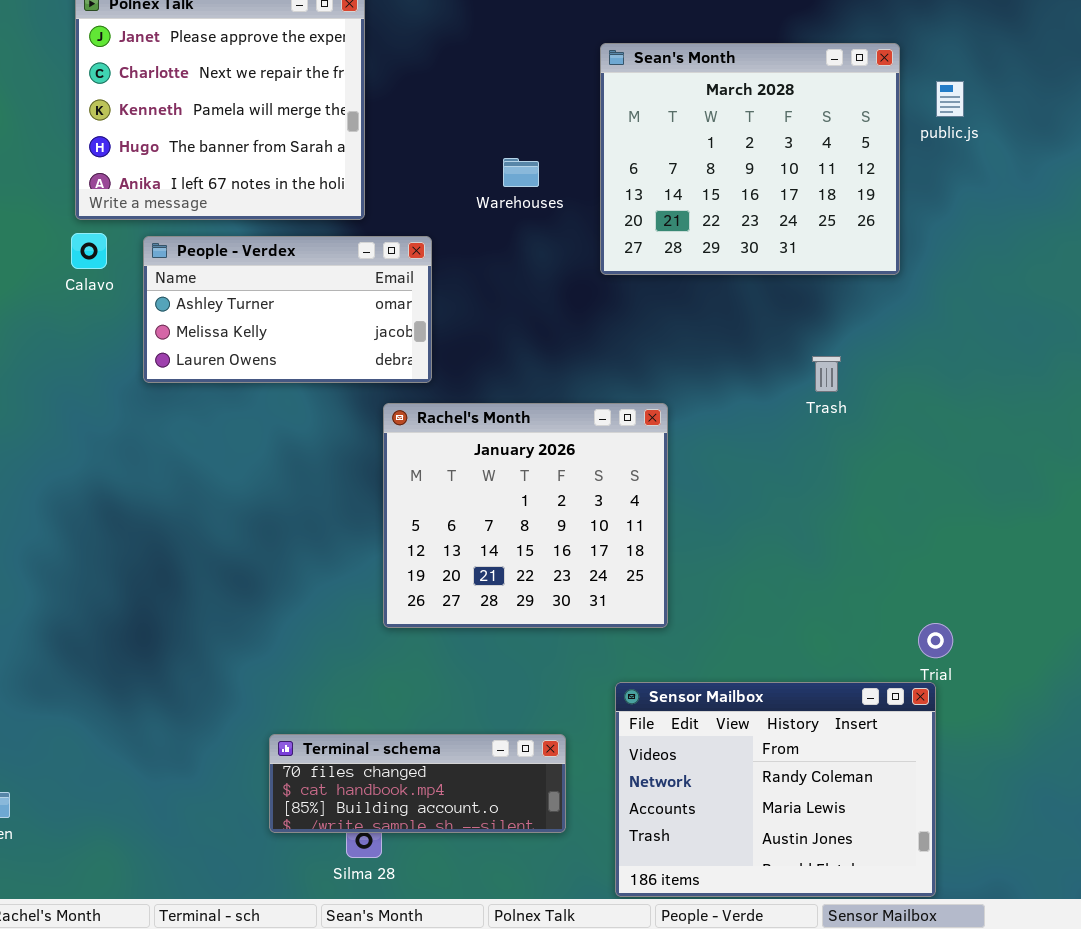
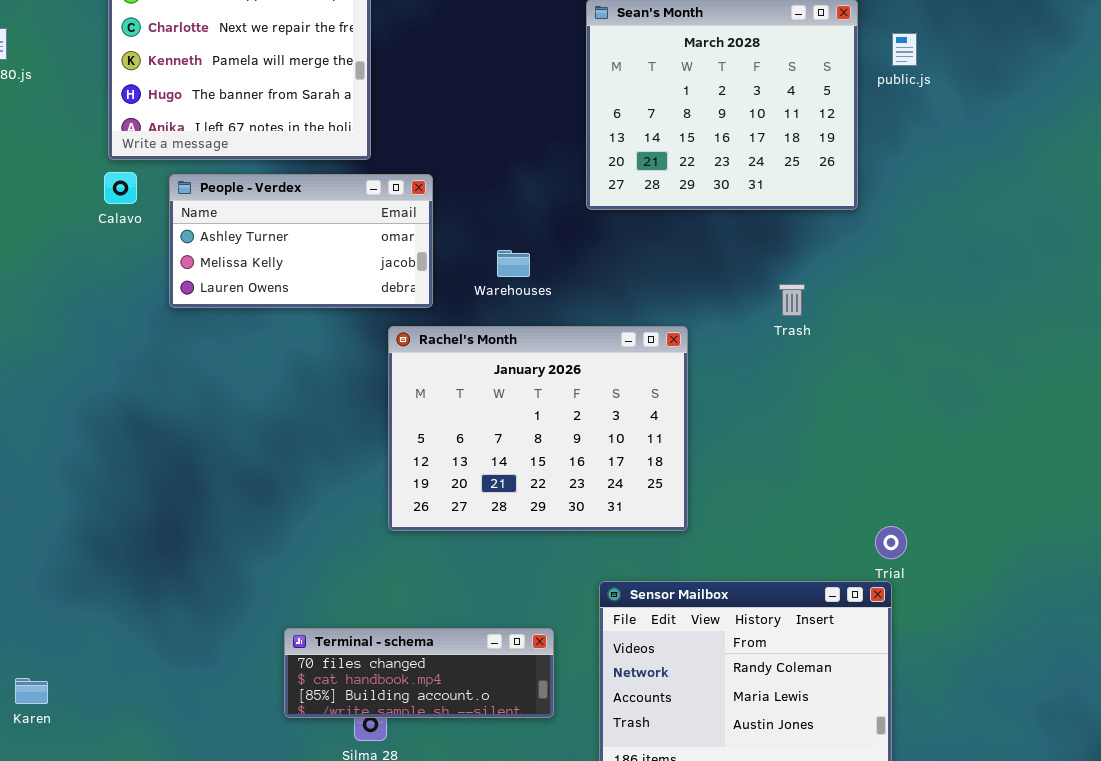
Warehouses: [503,158,539,187] -> [497,250,530,277], moved
Rachel's Month: [383,403,668,628] -> [388,326,688,531], resized

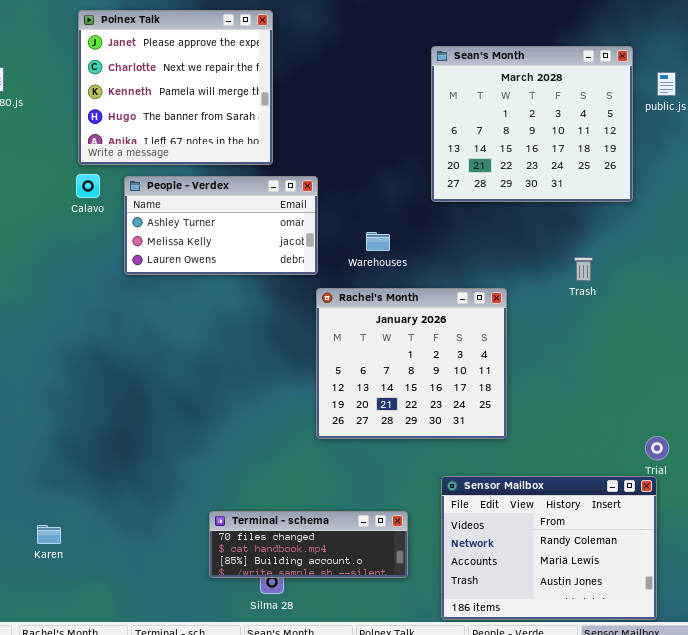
Rachel's Month: [388,326,688,531] -> [316,288,507,439], resized
Karen: [15,678,48,704] -> [37,525,61,544], moved

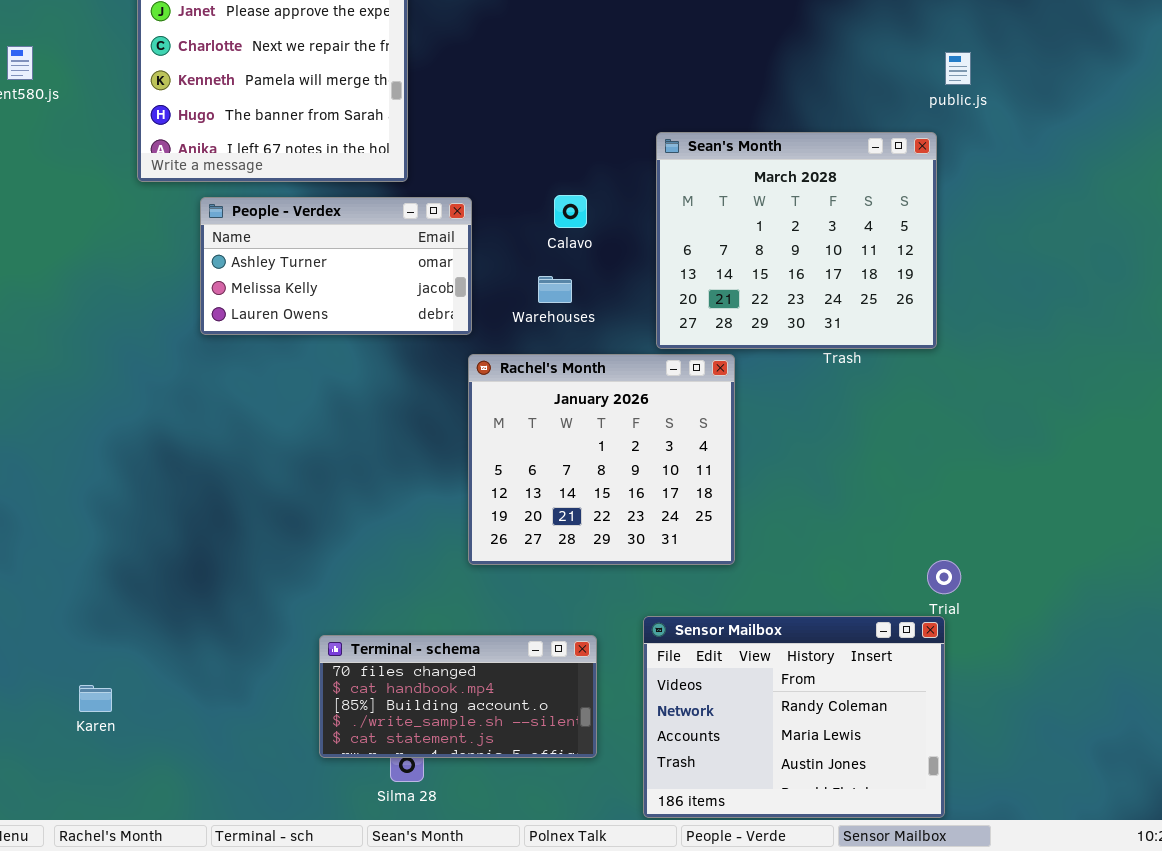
Sean's Month: [431,46,633,202] -> [656,132,937,349], moved
Calavo: [76,174,100,198] -> [554,195,587,228], moved
Terminal - schema: [209,511,408,578] -> [319,635,597,758], resized

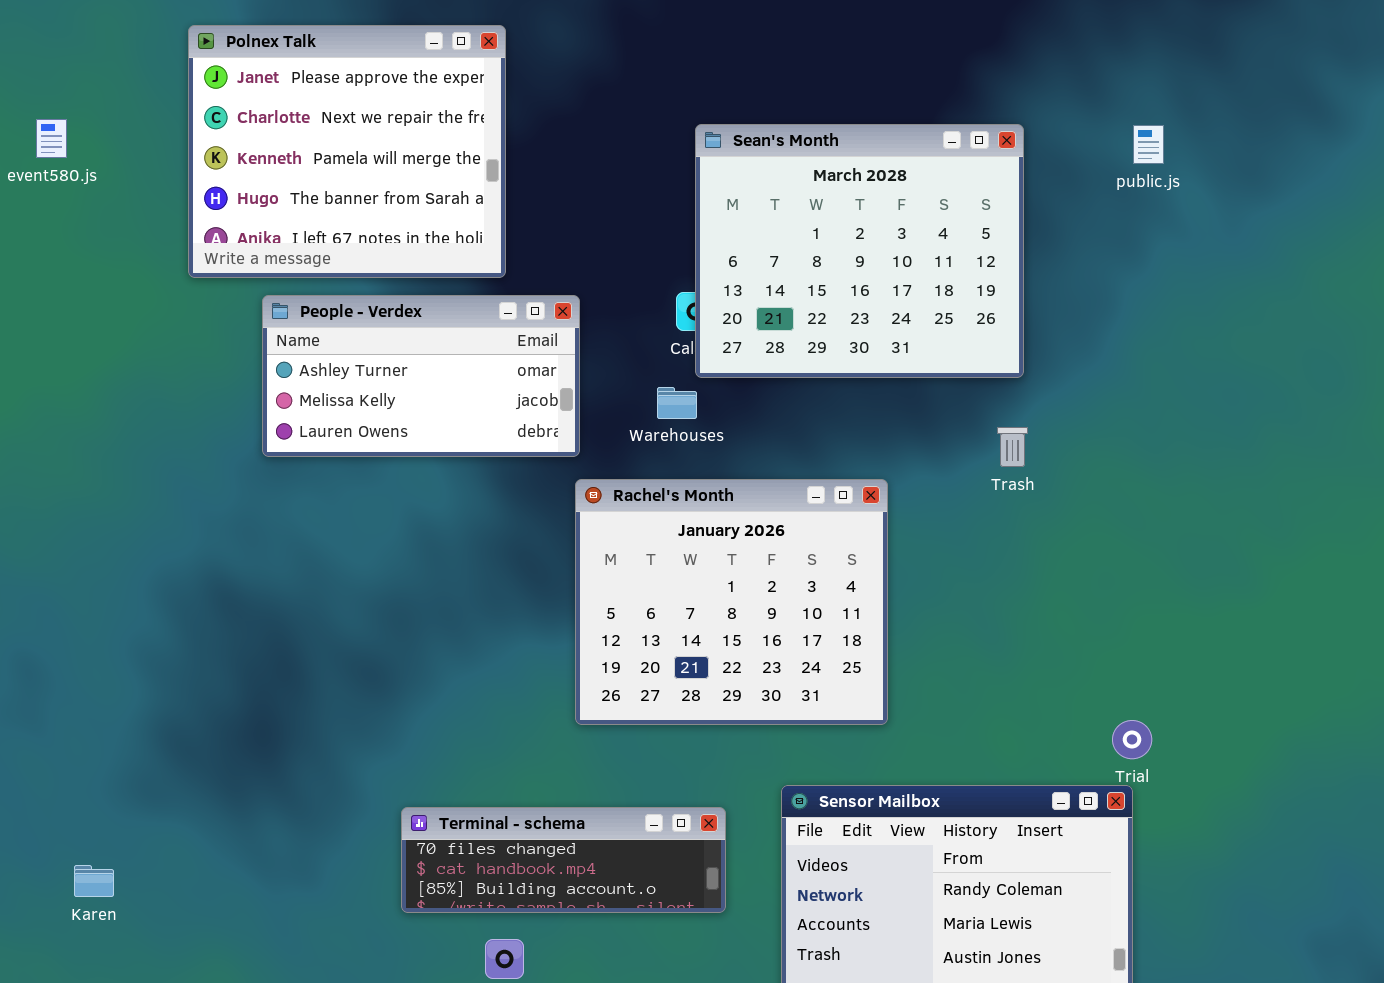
Sean's Month: [656,132,937,349] -> [695,124,1024,378], moved
Terminal - schema: [319,635,597,758] -> [401,807,726,913], resized
Karen: [79,685,112,712] -> [74,865,114,897], moved

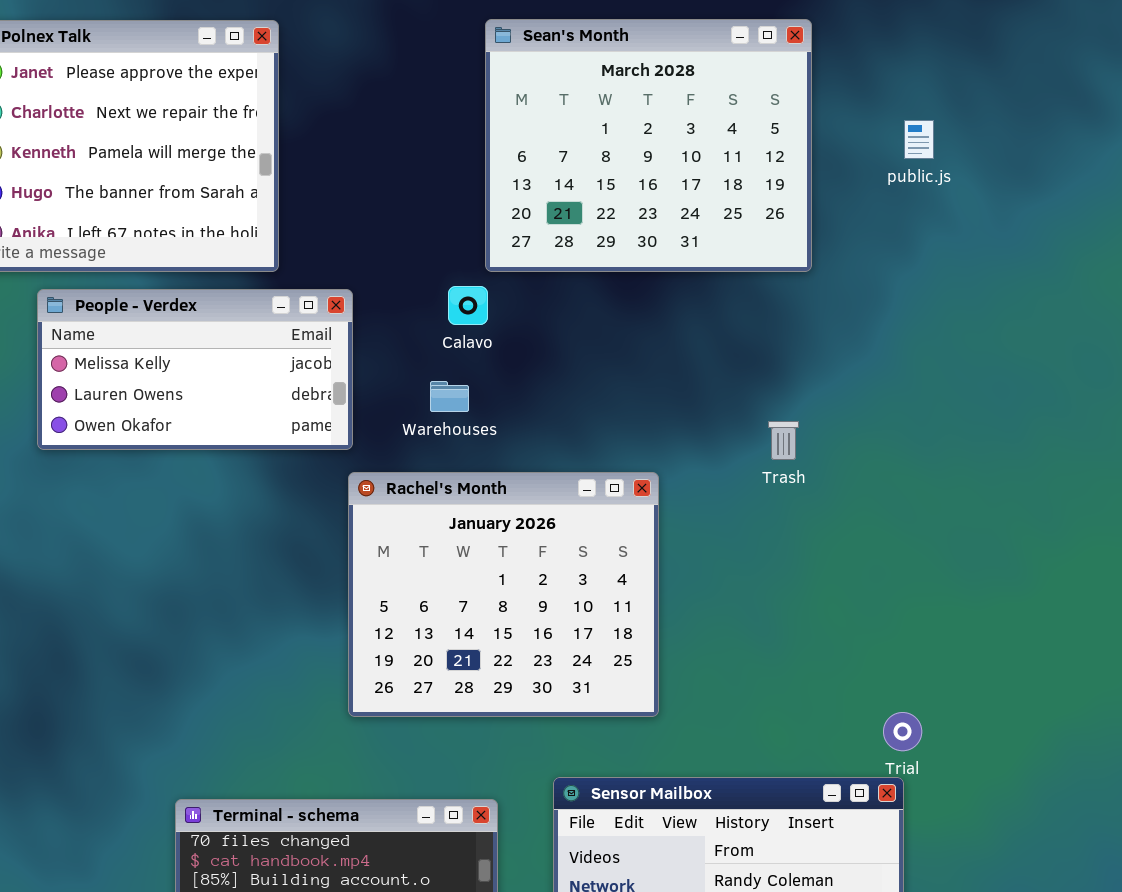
Sean's Month: [695,124,1024,378] -> [485,19,812,272], moved
People - Verdex: [262,295,580,457] -> [37,289,353,450], scrolled down 1 row

